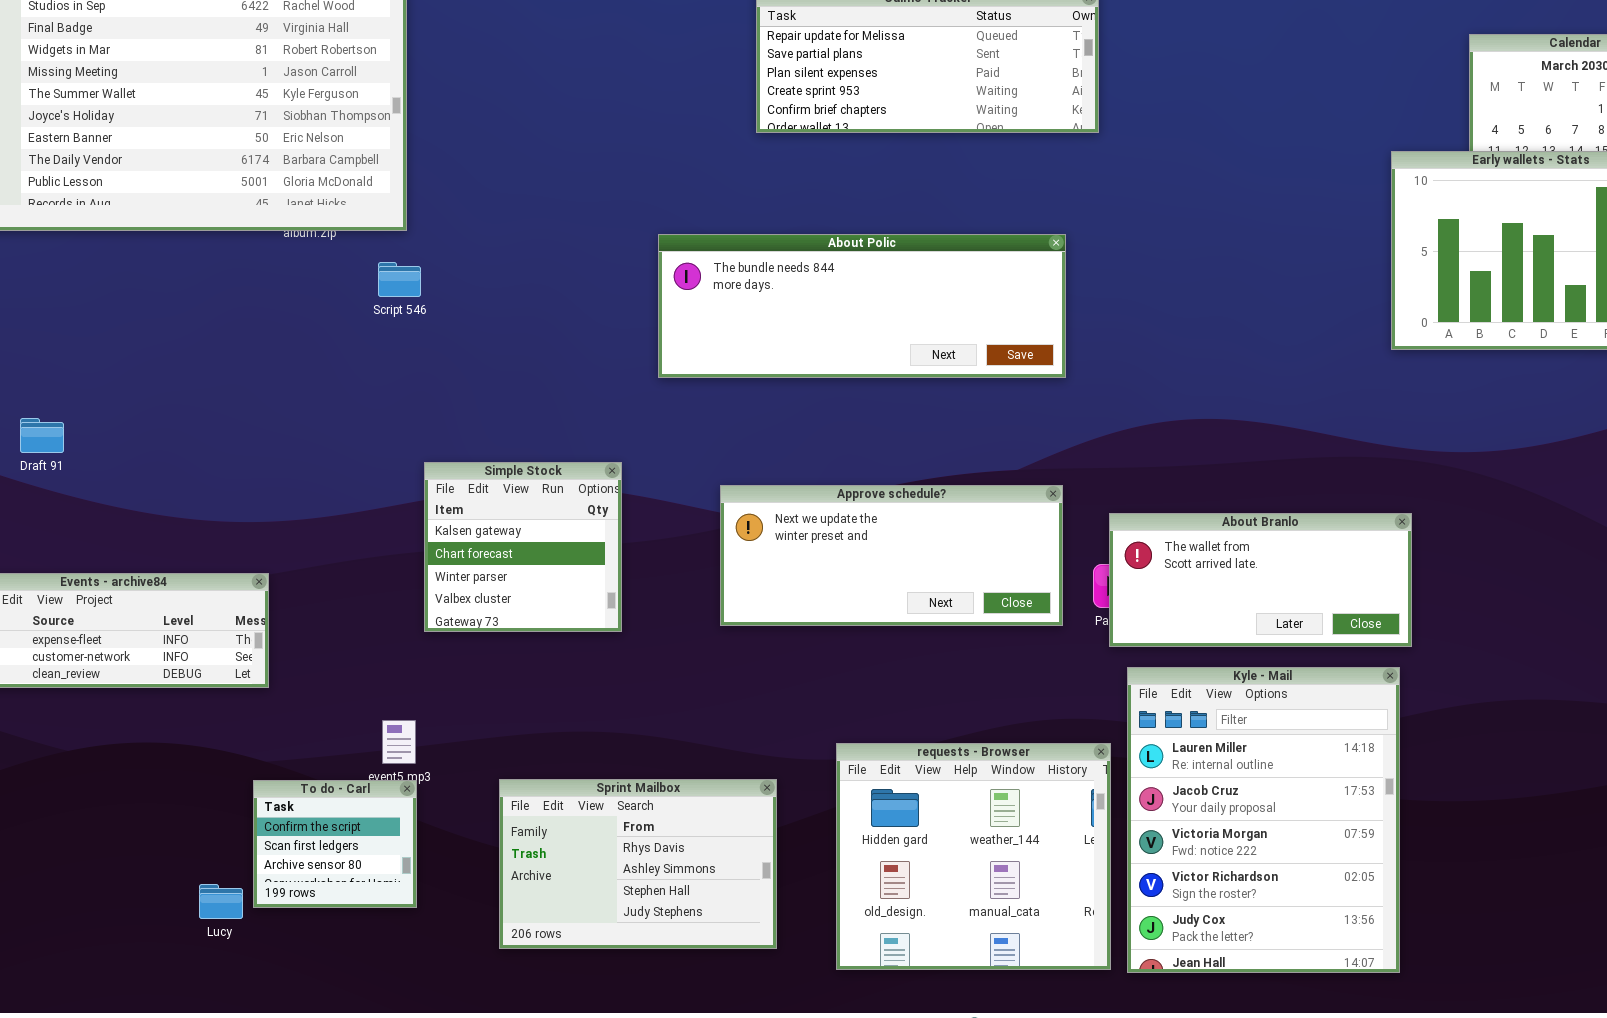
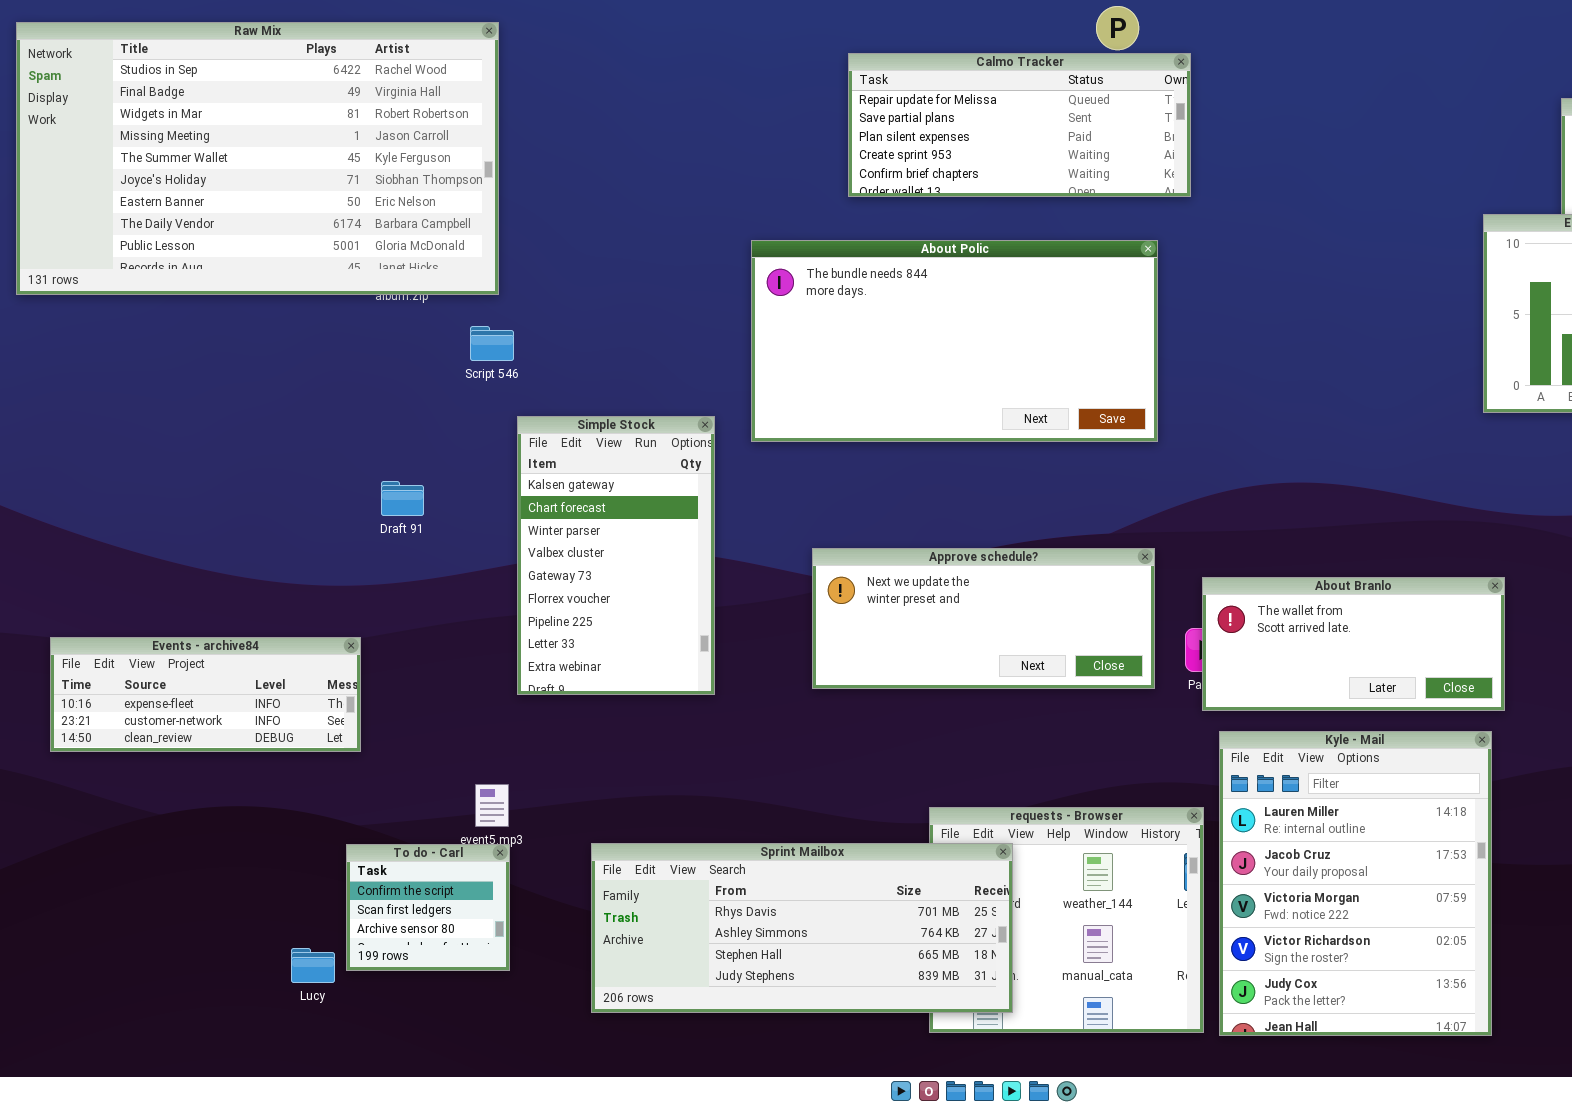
About Polic: [658,234,1066,378] -> [751,240,1158,442], resized
Draft 91: [20,418,64,453] -> [381,481,424,516], moved
Simple Stock: [424,462,622,632] -> [517,416,715,695], resized
Sprint Mailbox: [499,779,777,949] -> [591,843,1013,1013], resized

